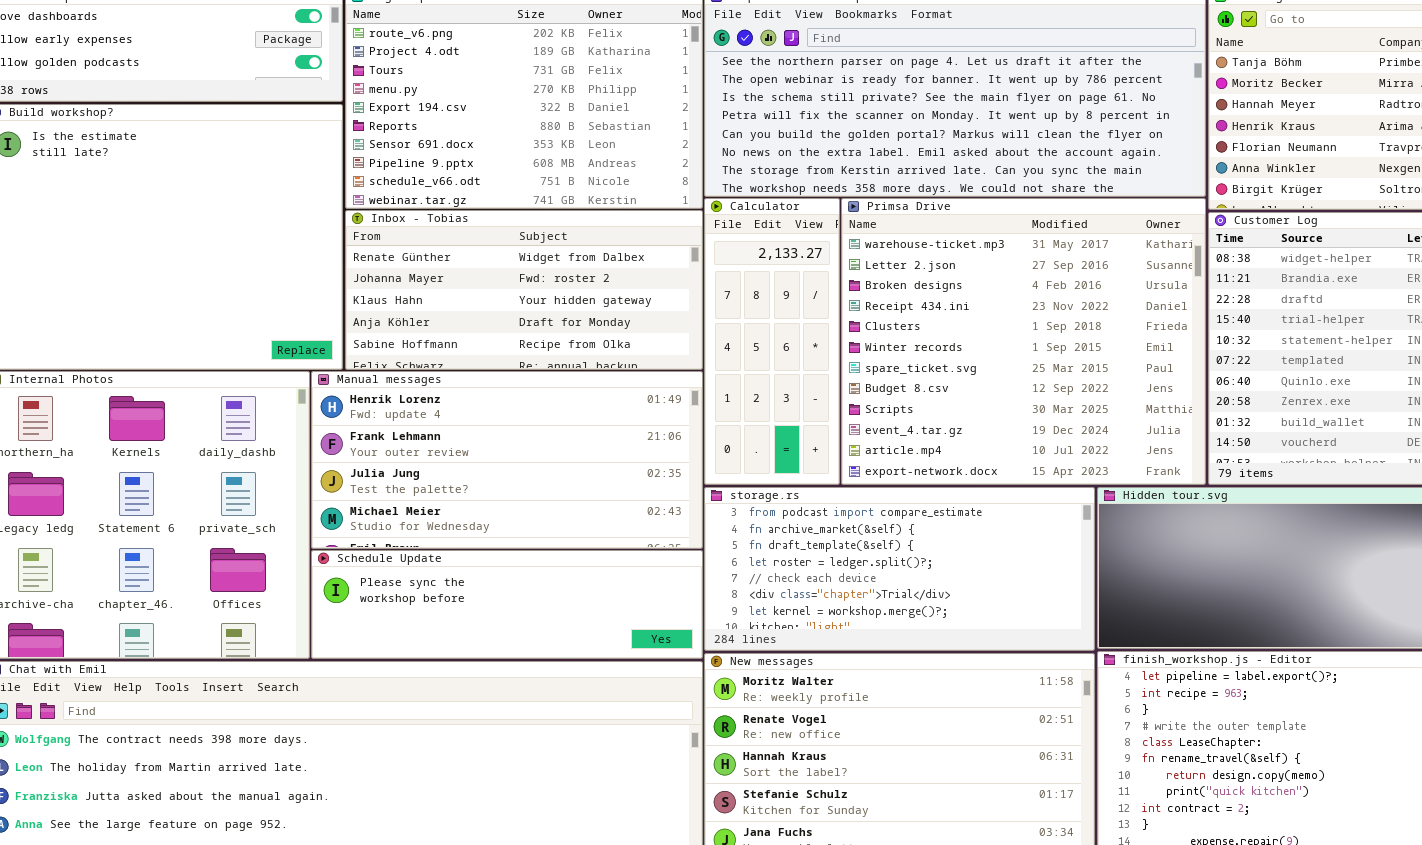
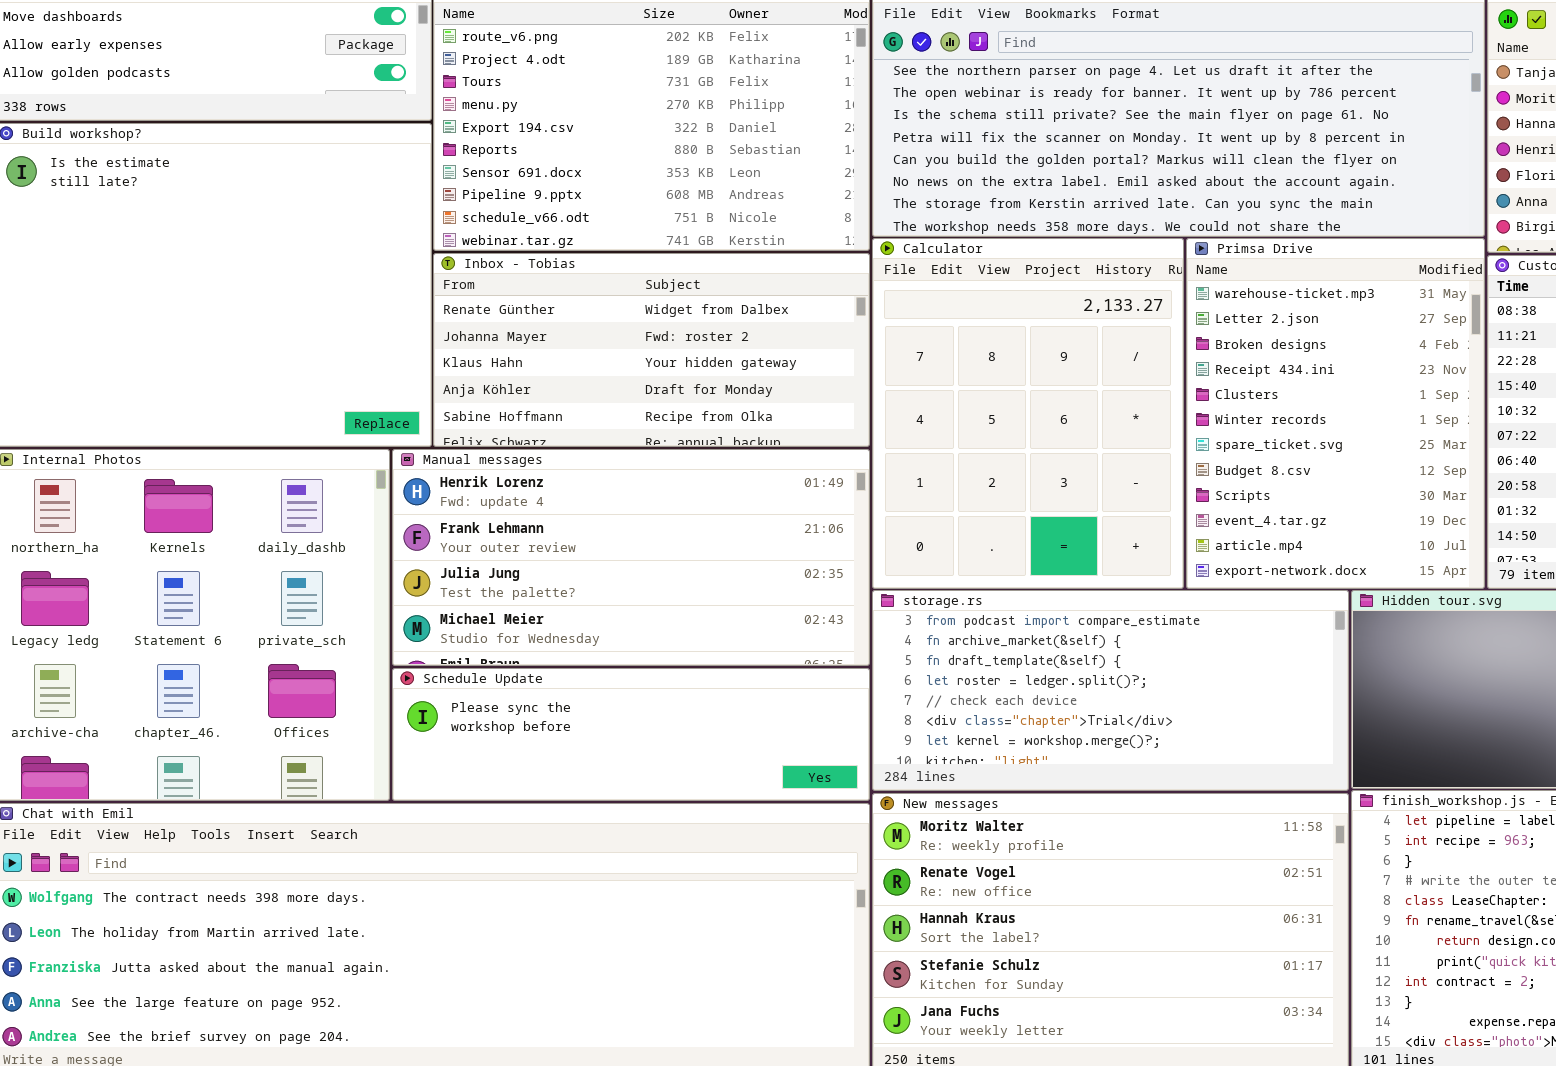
Calculator: [704,198,840,485] -> [872,238,1184,589], resized
Primsa Drive: [841,198,1206,485] -> [1186,238,1485,589], resized

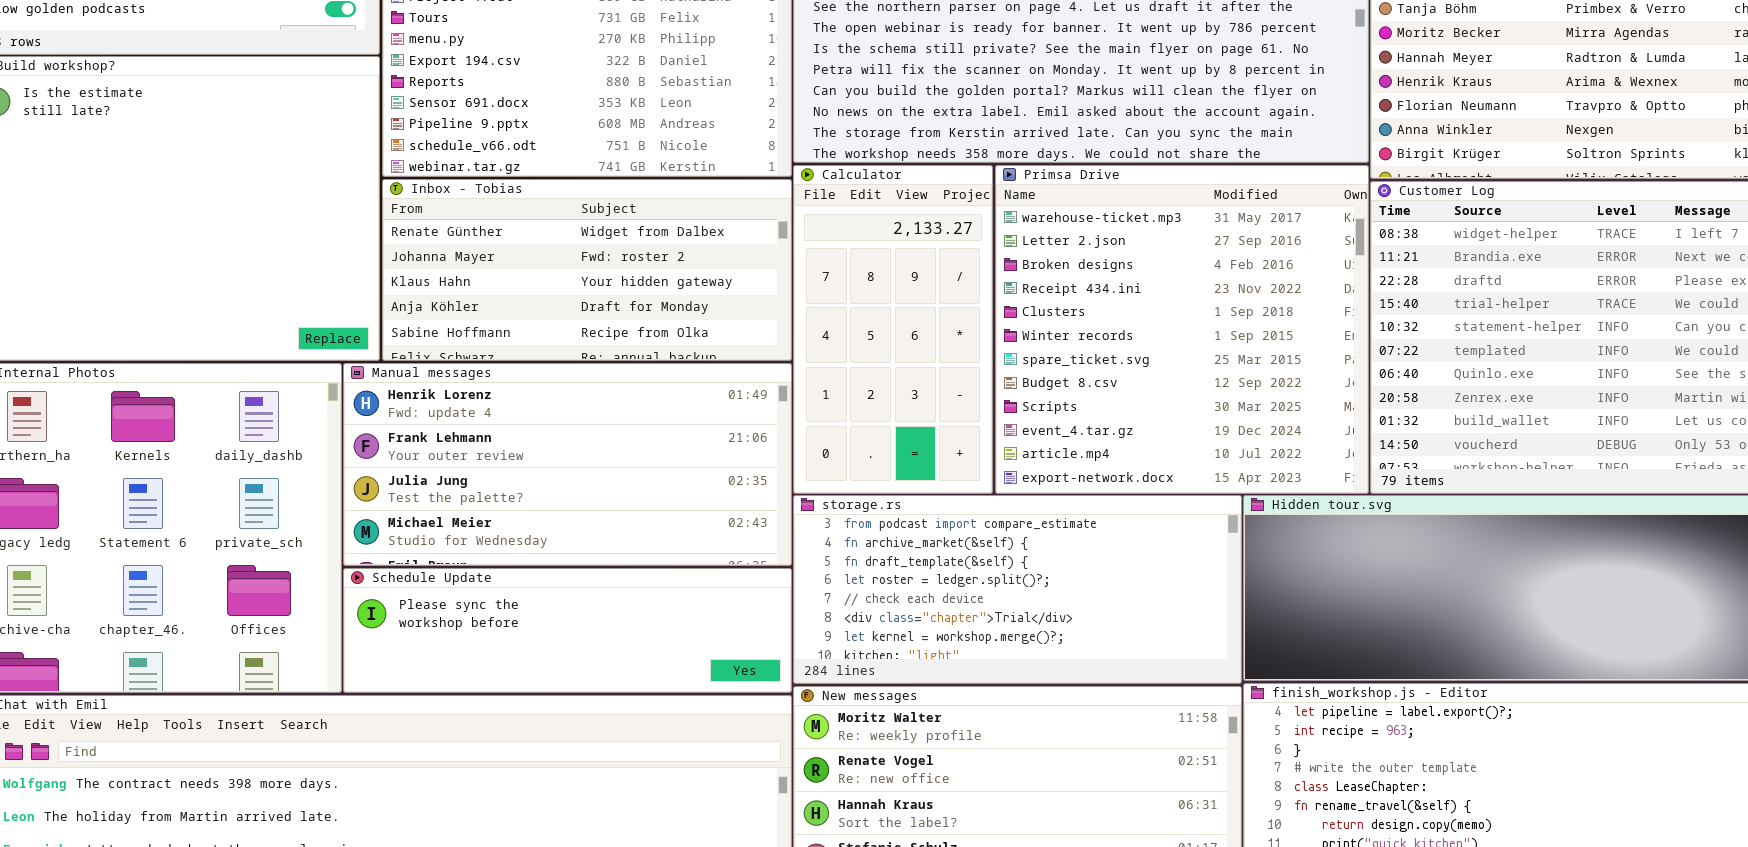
Calculator: [872,238,1184,589] -> [793,165,993,494], resized
Primsa Drive: [1186,238,1485,589] -> [995,165,1369,494], resized

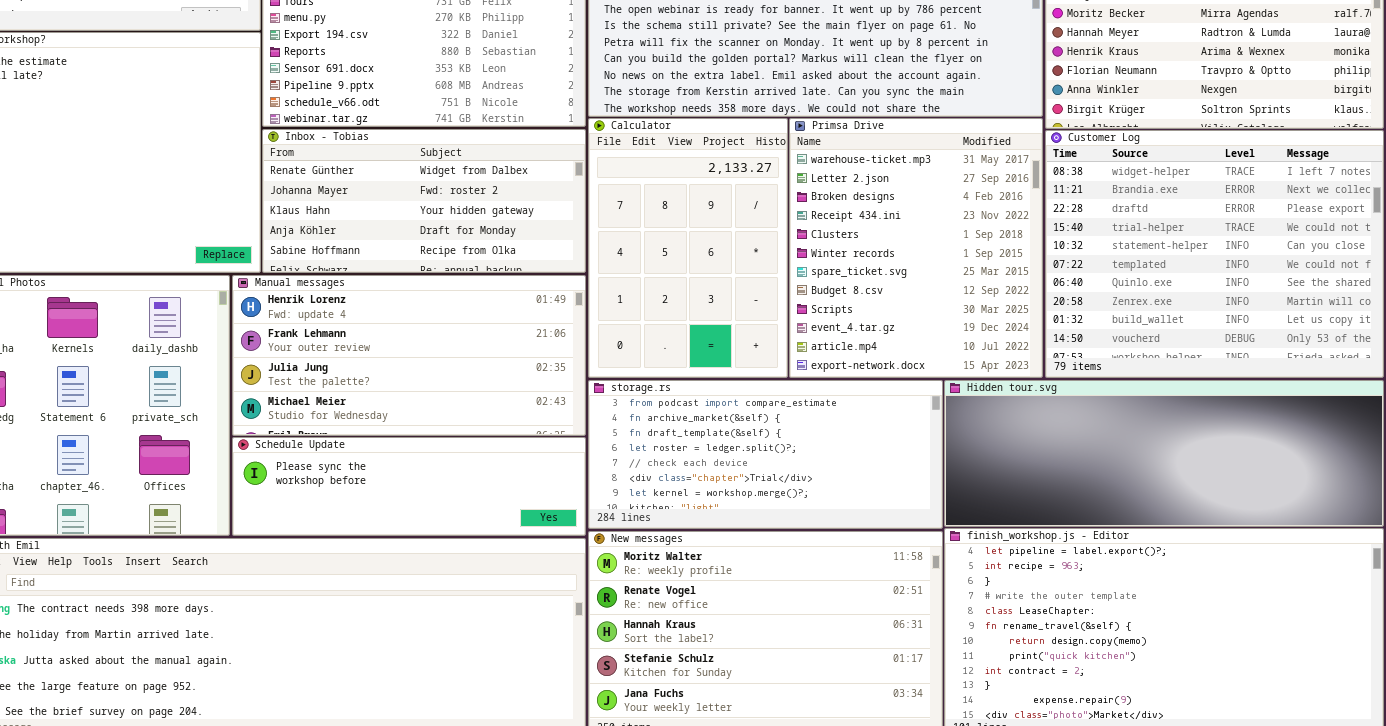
Calculator: [793,165,993,494] -> [588,118,788,378], resized
Primsa Drive: [995,165,1369,494] -> [789,118,1043,378], resized

